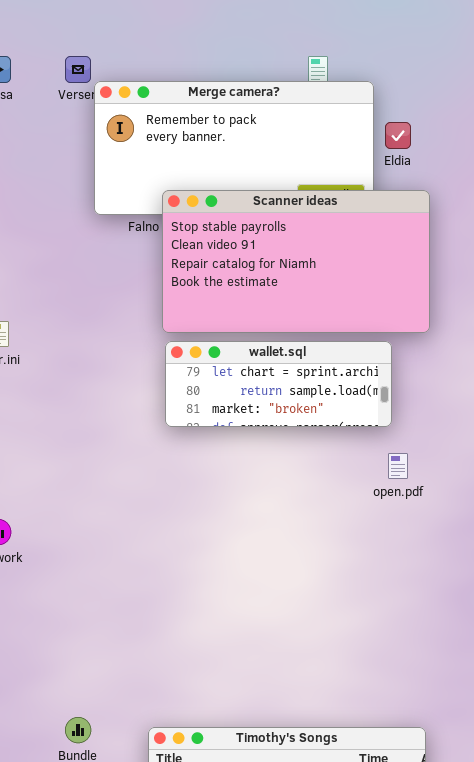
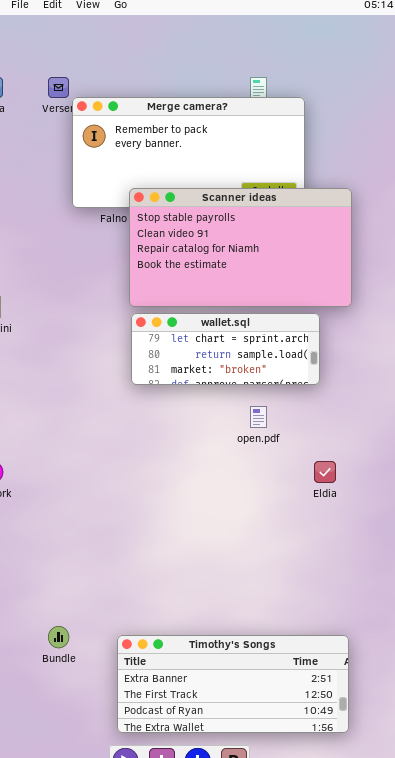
Eldia: [385,122,411,149] -> [314,461,336,483], moved
open.pdf: [388,453,408,479] -> [250,406,267,428], moved

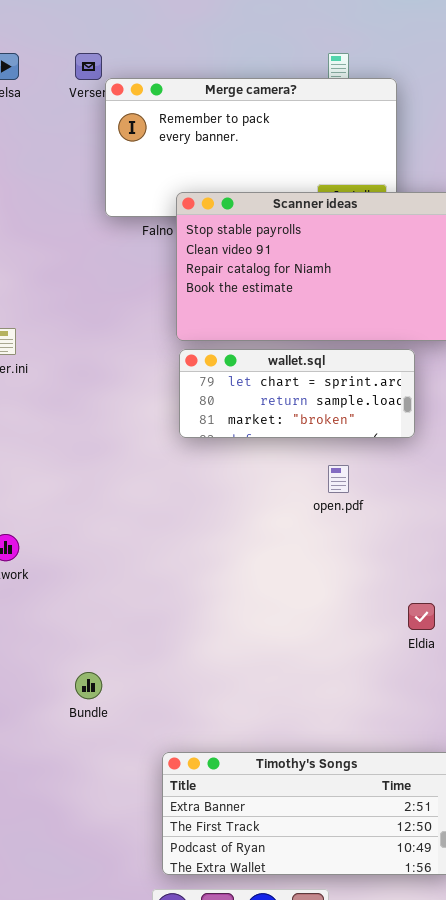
Eldia: [314,461,336,483] -> [408,603,435,630], moved
Bundle: [48,626,69,648] -> [75,672,102,699], moved

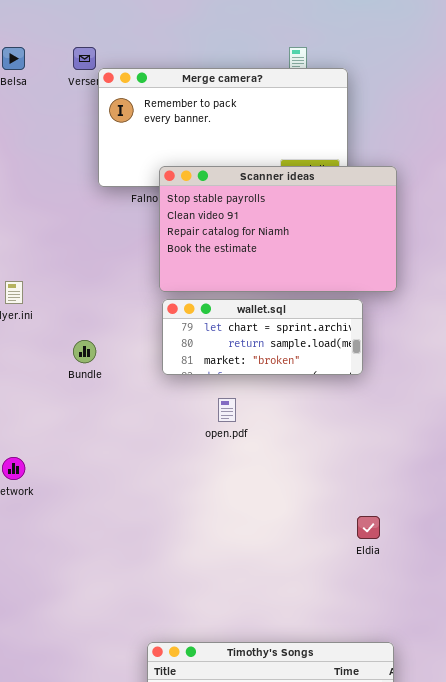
open.pdf: [328,465,349,493] -> [218,398,236,422], moved
Bundle: [75,672,102,699] -> [73,340,96,363], moved

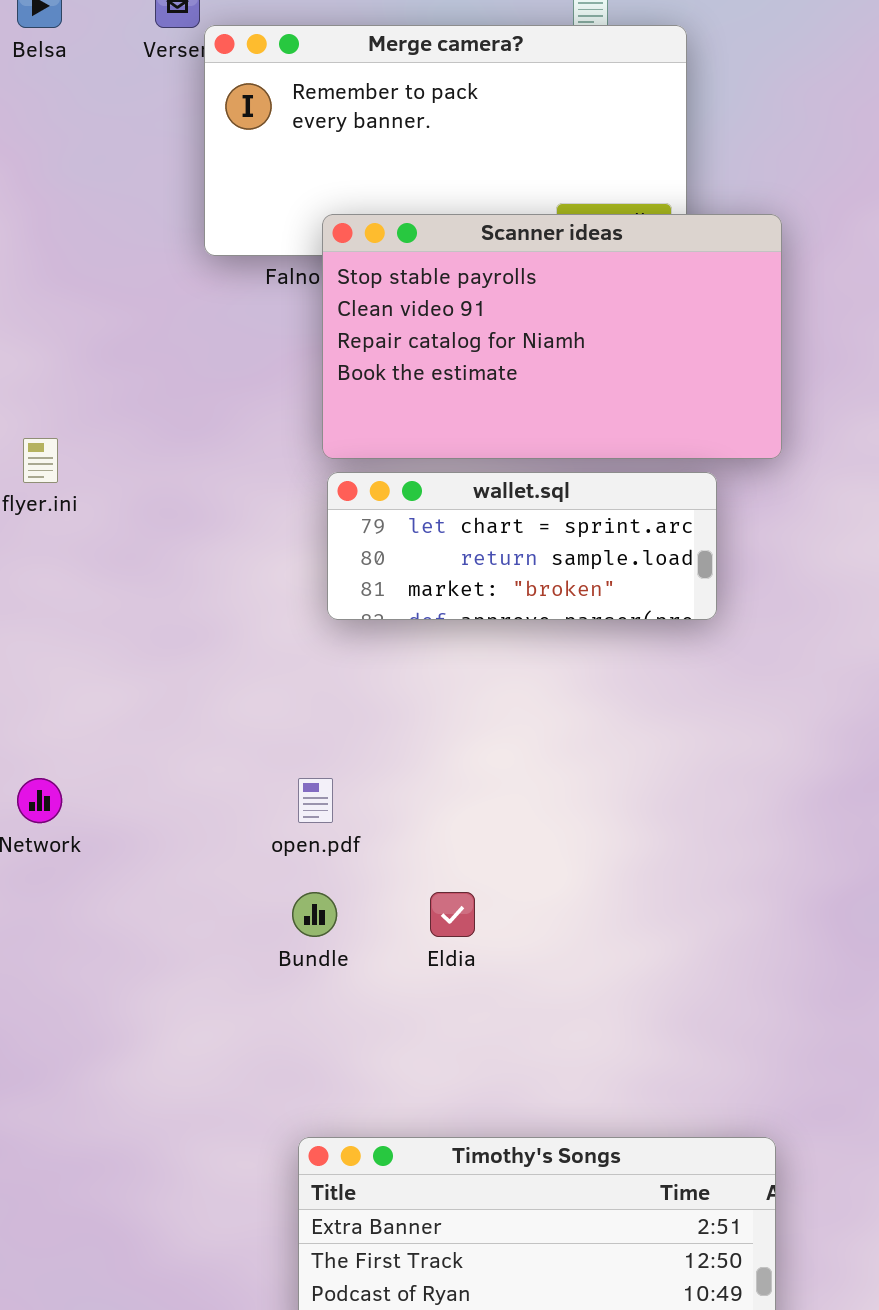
Bundle: [73,340,96,363] -> [292,892,337,937], moved
open.pdf: [218,398,236,422] -> [298,778,333,823], moved
Eldia: [357,516,380,539] -> [430,892,475,937], moved

